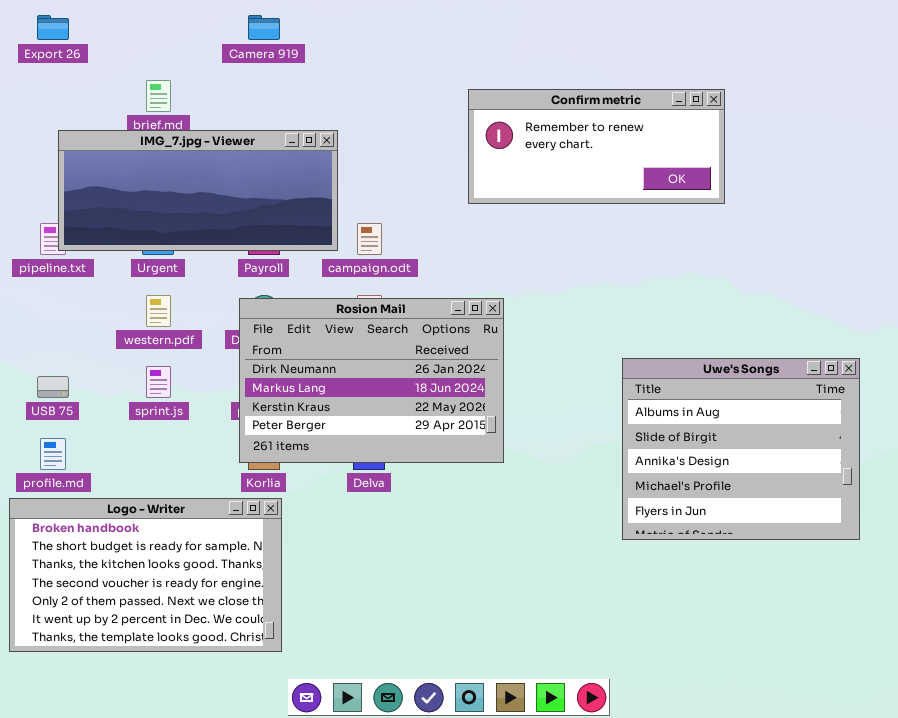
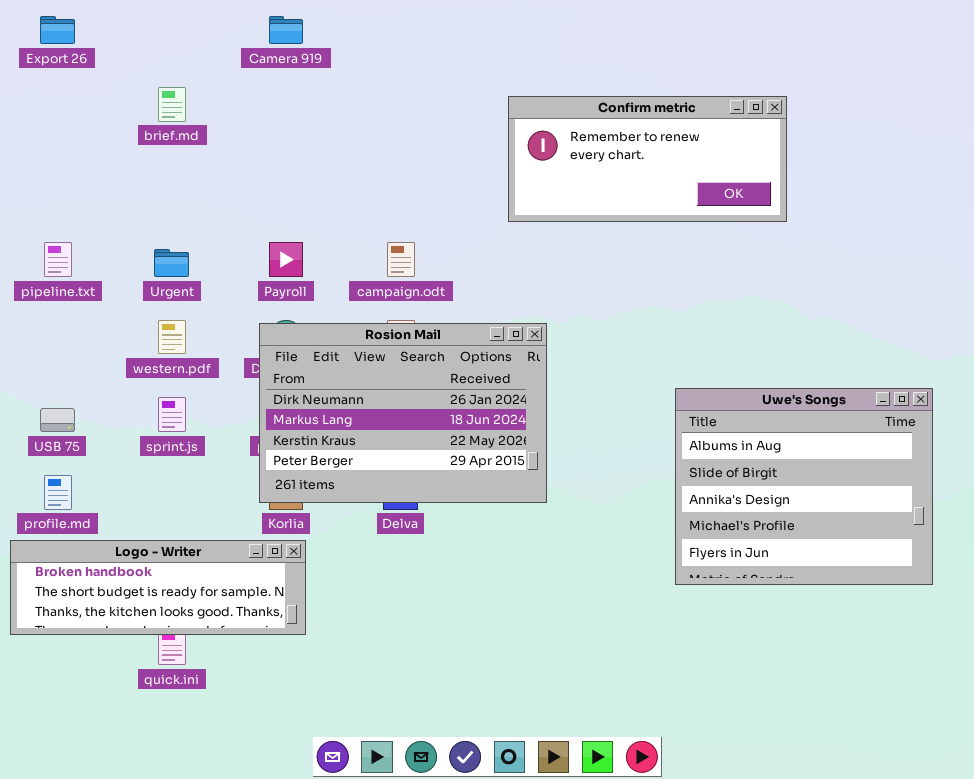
IMG_7.jpg - Viewer: [58,130,338,251] -> none, closed
Logo - Writer: [9,498,282,652] -> [10,540,306,635], resized

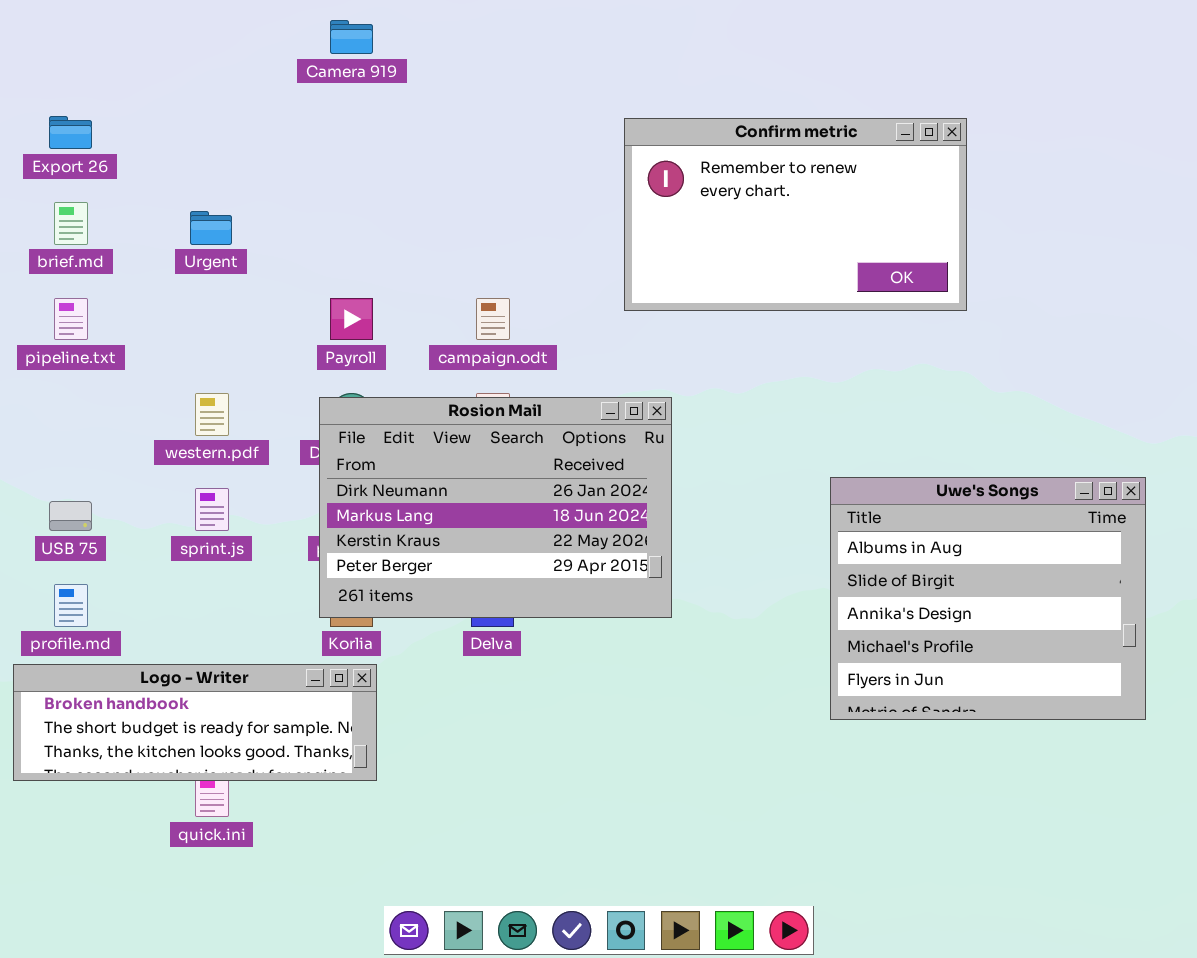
Export 26: [40,16,75,44] -> [49,116,92,149], moved
brief.md: [158,87,186,122] -> [54,202,88,245], moved
Confirm metric: [508,96,787,222] -> [624,118,967,311], resized
Urgent: [154,249,189,277] -> [190,211,232,245], moved

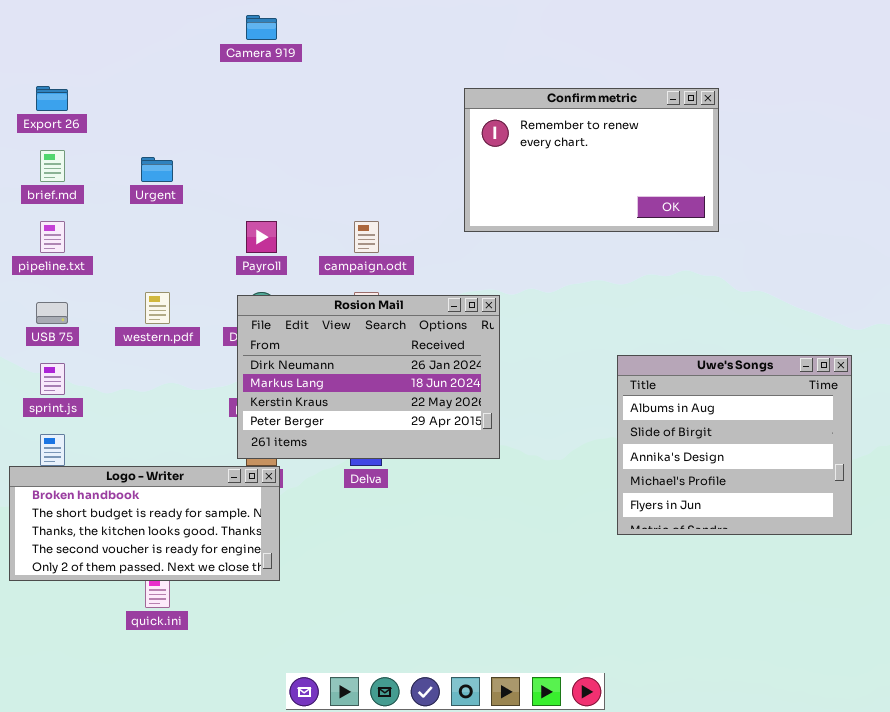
sprint.js: [195,488,229,531] -> [40,363,65,395], moved
USB 75: [49,501,92,531] -> [36,302,68,324], moved
Logo - Writer: [13,664,377,781] -> [9,466,280,581], resized

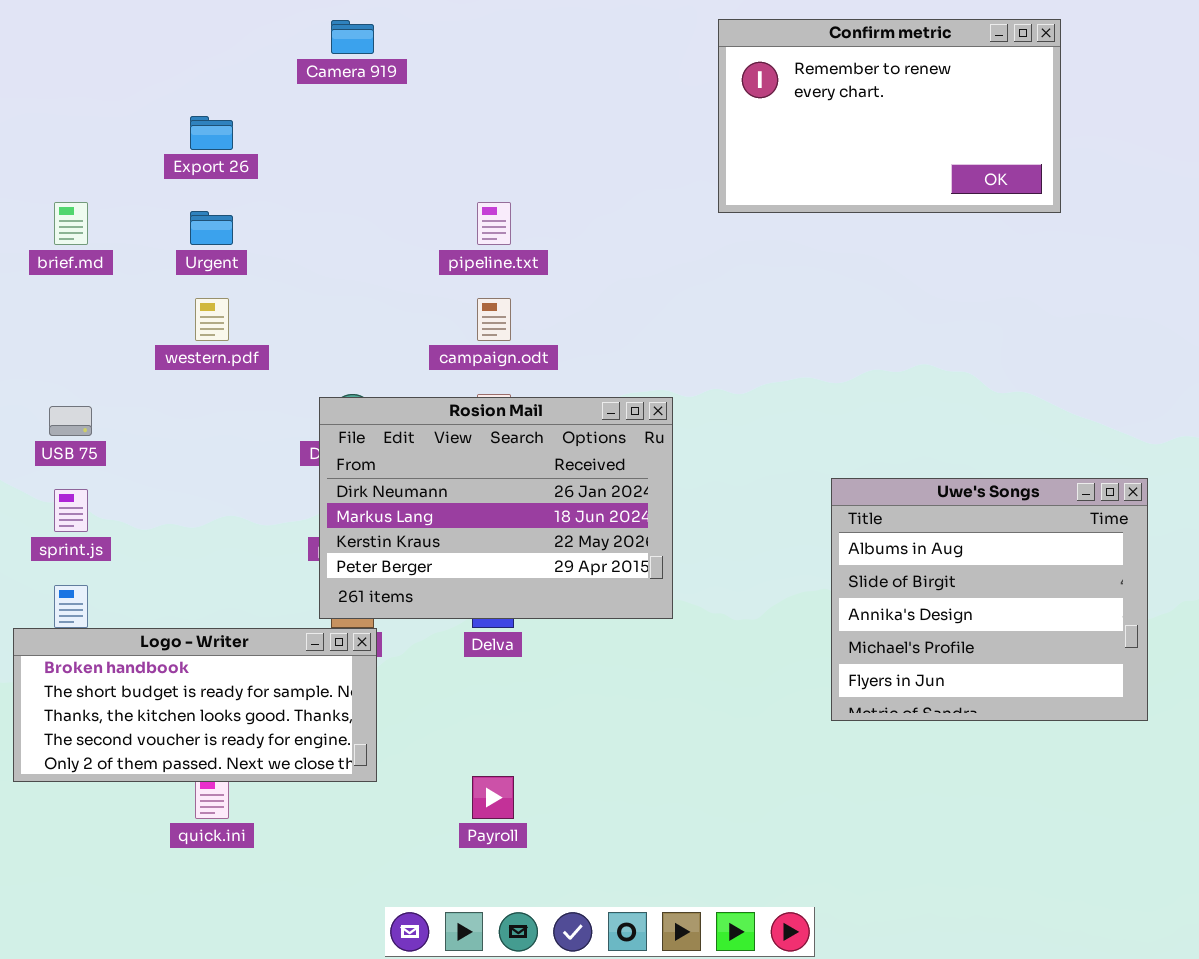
Export 26: [36,86,68,111] -> [190,116,233,150], moved
Confirm metric: [464,88,719,232] -> [718,19,1061,213], moved
pipeline.txt: [40,221,65,253] -> [477,202,511,245], moved
Payroll: [246,221,277,253] -> [472,776,514,819], moved
western.pdf: [145,292,170,324] -> [195,298,229,341], moved

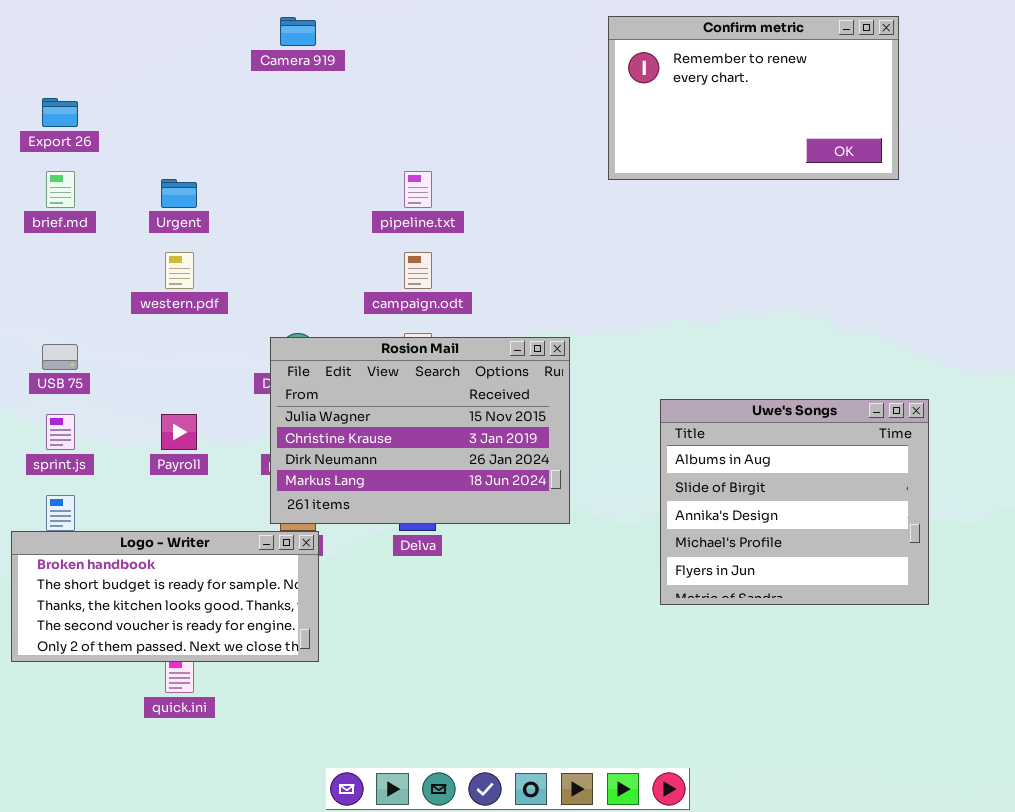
Export 26: [190,116,233,150] -> [42,98,78,127], moved
Rosion Mail: [319,397,673,619] -> [270,337,570,524], scrolled up 2 rows
Uwe's Songs: [831,478,1148,721] -> [660,399,929,605], moved
Payroll: [472,776,514,819] -> [161,414,197,450], moved

